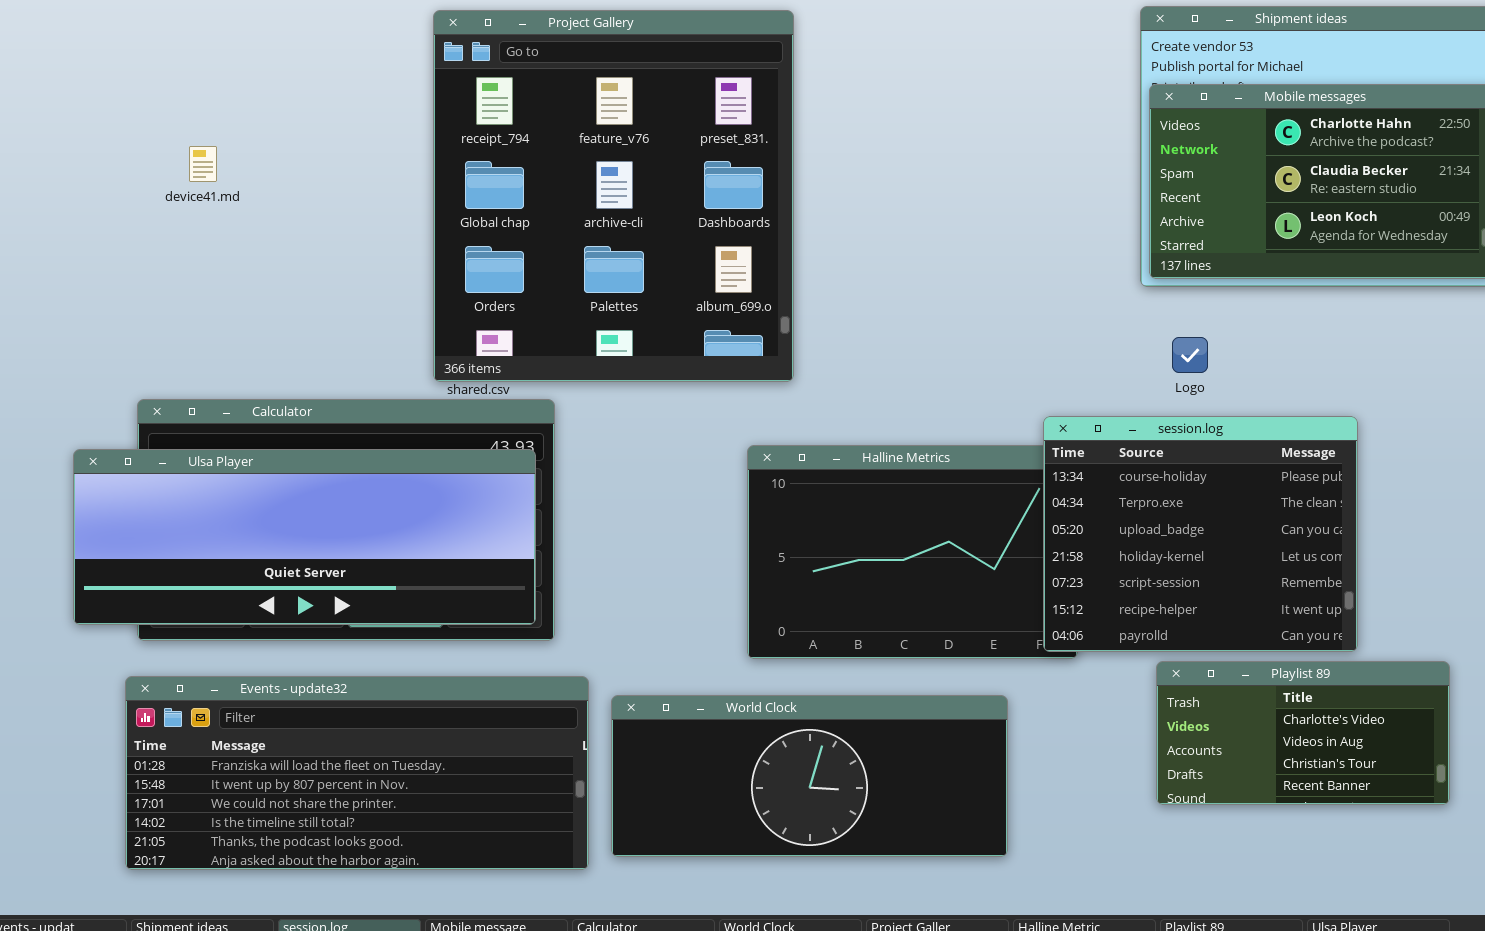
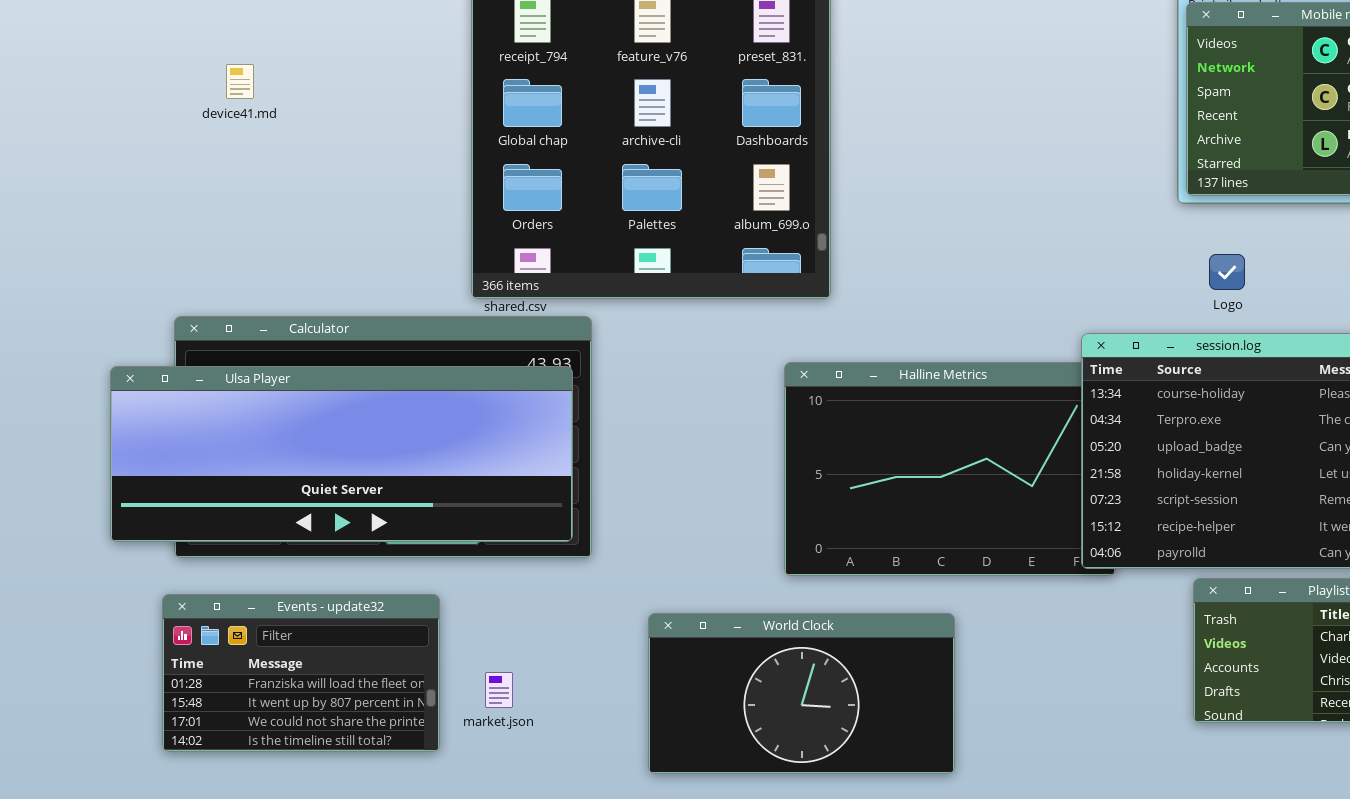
Events - update32: [125,676,589,870] -> [162,594,440,752], resized
World Clock: [611,695,1008,857] -> [648,613,955,774], resized

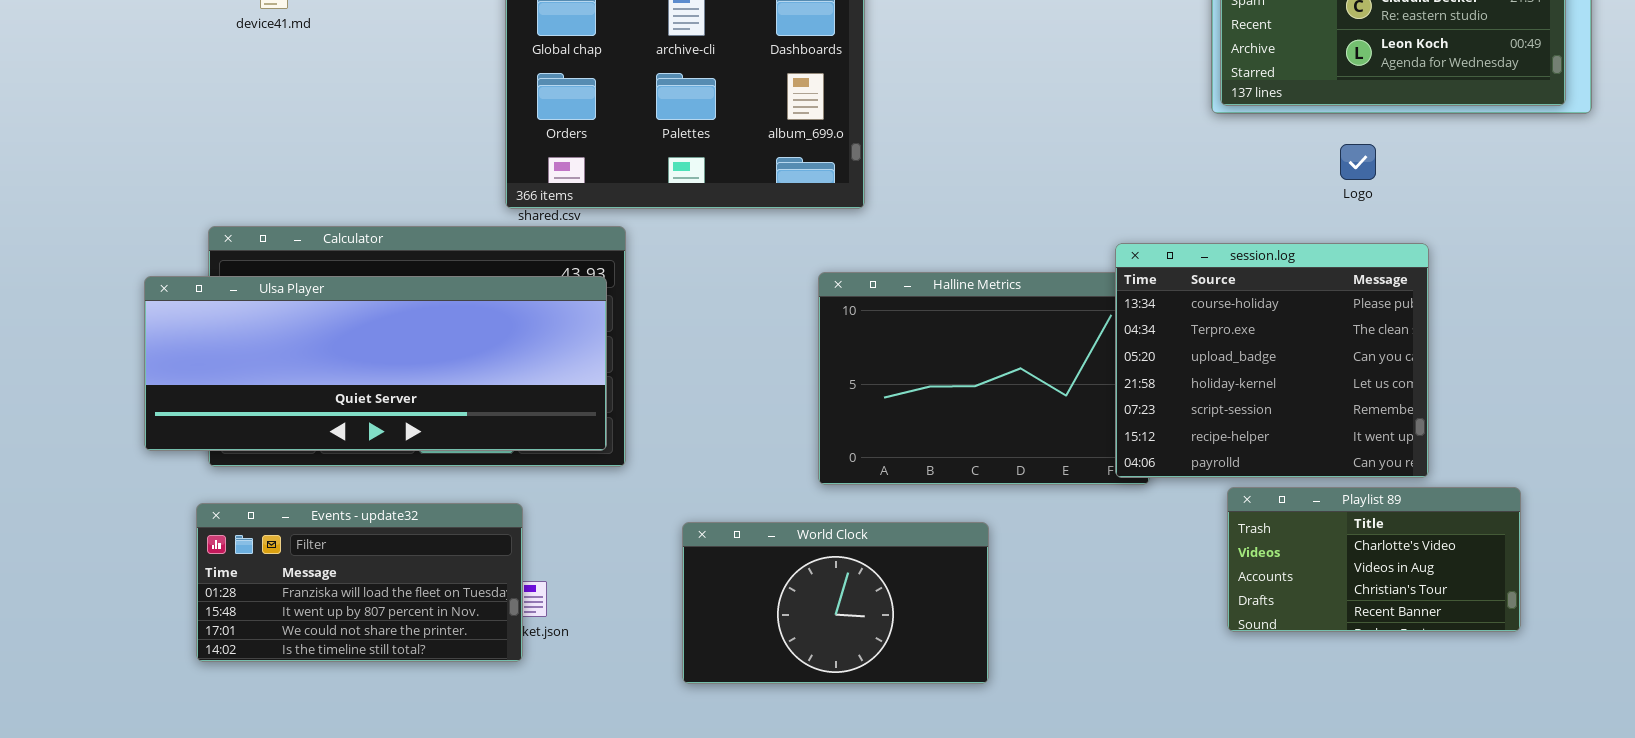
Logo: [1209,254,1245,290] -> [1340,144,1376,180], moved
Events - update32: [162,594,440,752] -> [196,503,523,662], resized

